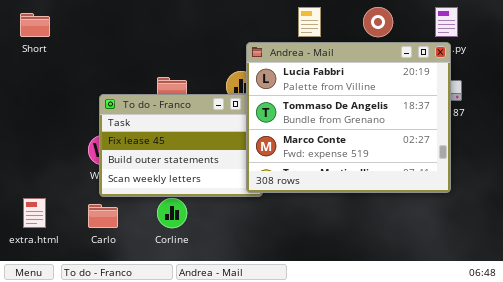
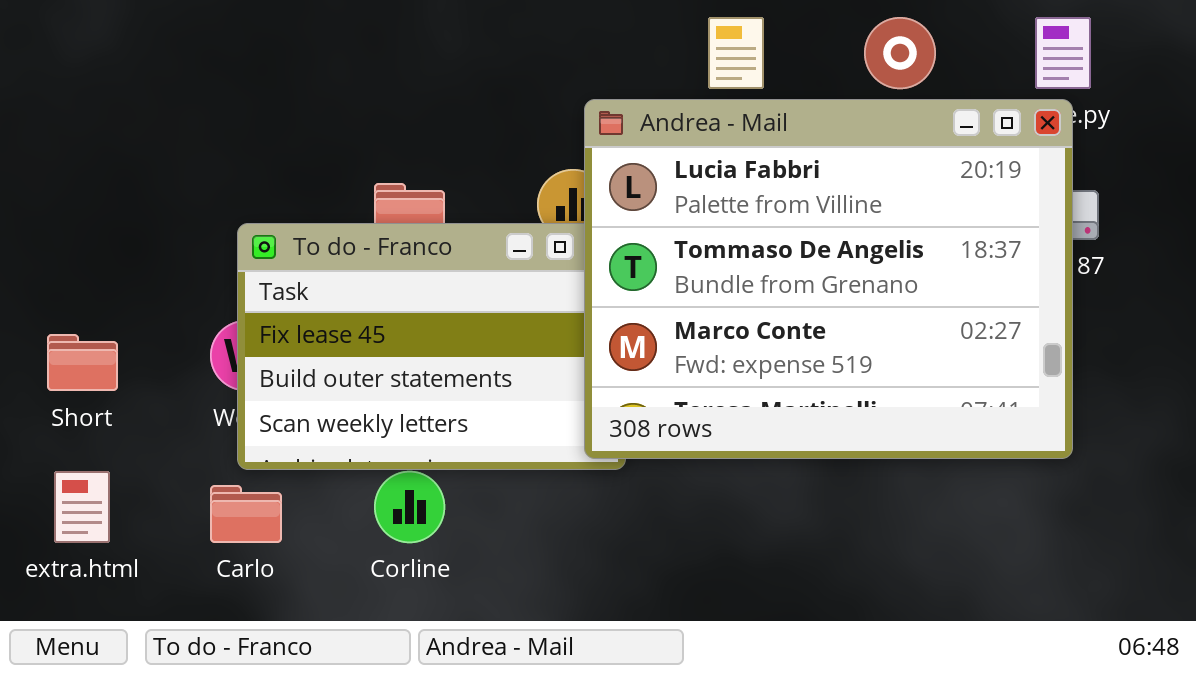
Short: [20,13,50,37] -> [47,334,118,391], moved

